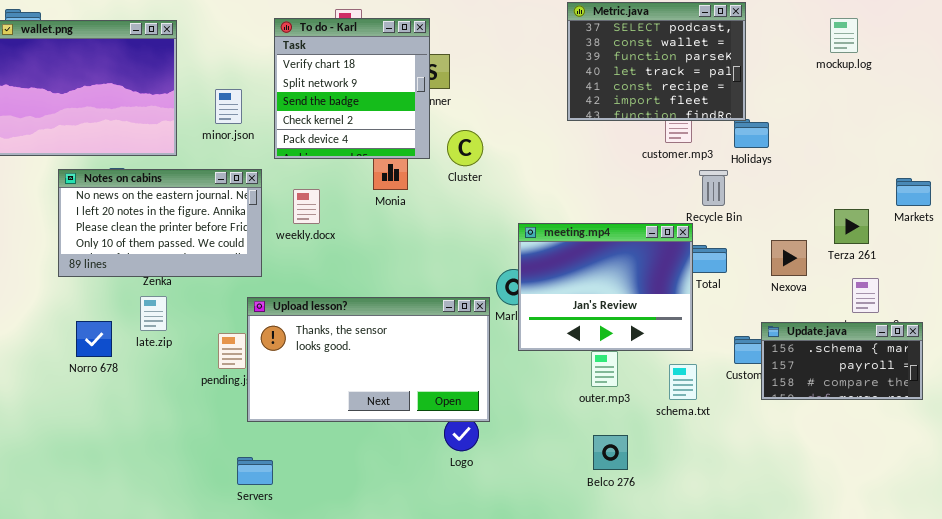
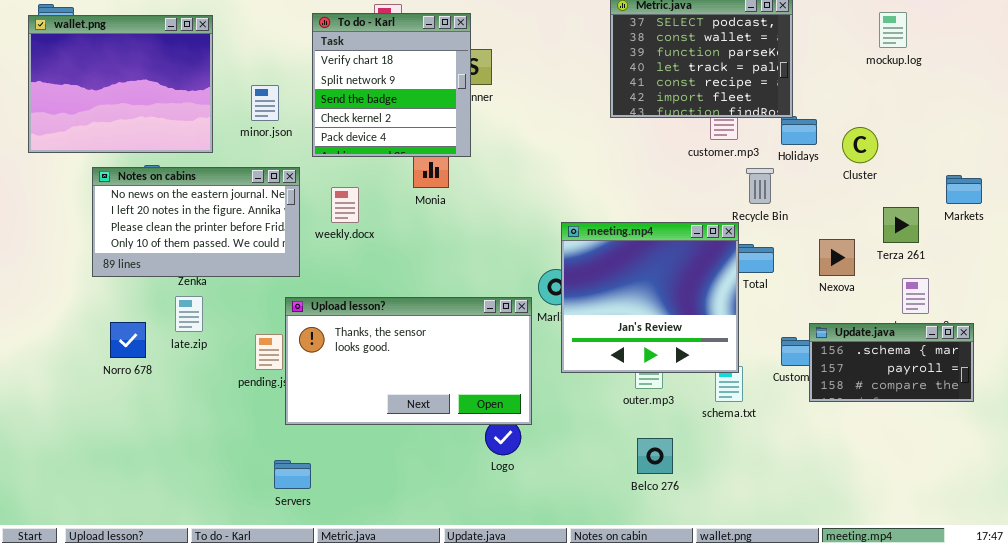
Cluster: [447,130,483,166] -> [842,127,878,163], moved
meeting.mp4: [518,223,693,351] -> [561,222,739,373], resized

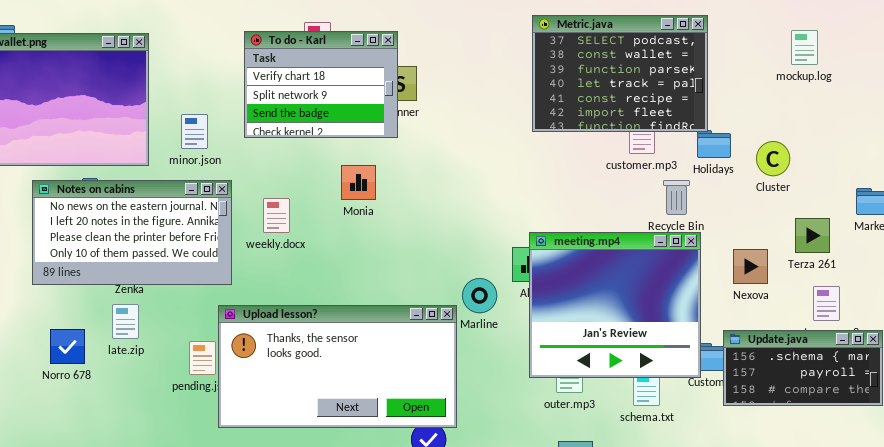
To do - Karl: [312,13,471,157] -> [244,31,398,138], resized
minor.json: [251,85,279,121] -> [181,114,208,149], moved
meeting.mp4: [561,222,739,373] -> [529,232,701,378], moved

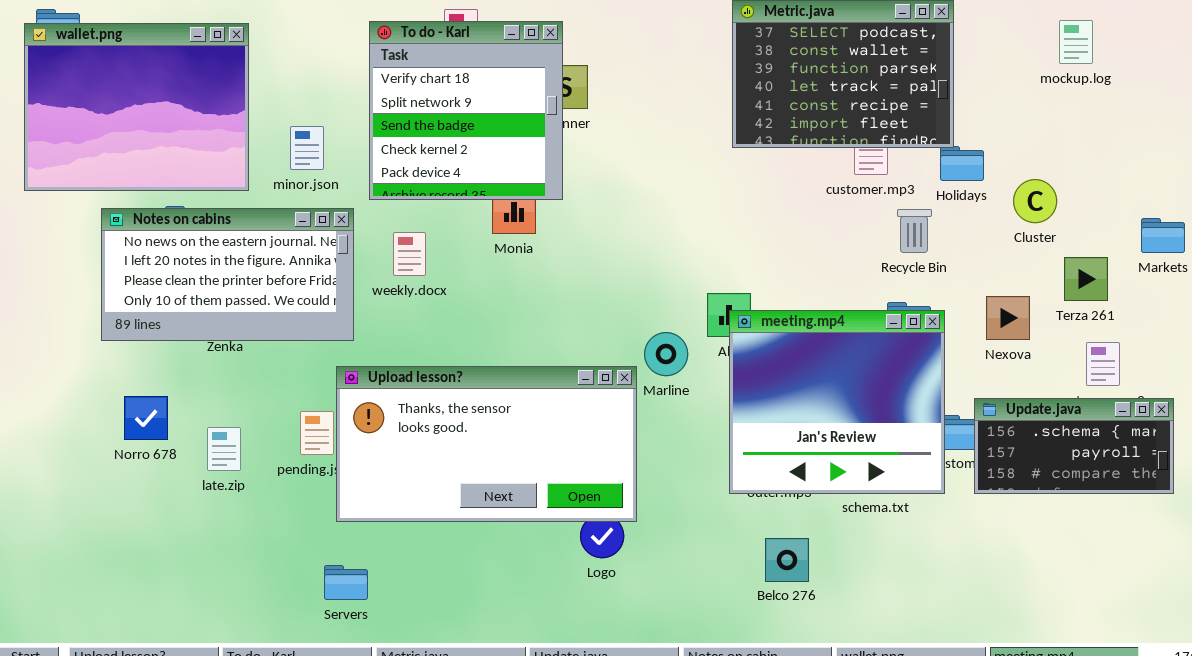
To do - Karl: [244,31,398,138] -> [369,21,563,200], resized
Cluster: [756,141,790,176] -> [1013,179,1057,223], moved
meeting.mp4: [529,232,701,378] -> [729,310,945,494], moved
late.zip: [112,304,139,339] -> [207,427,241,471], moved

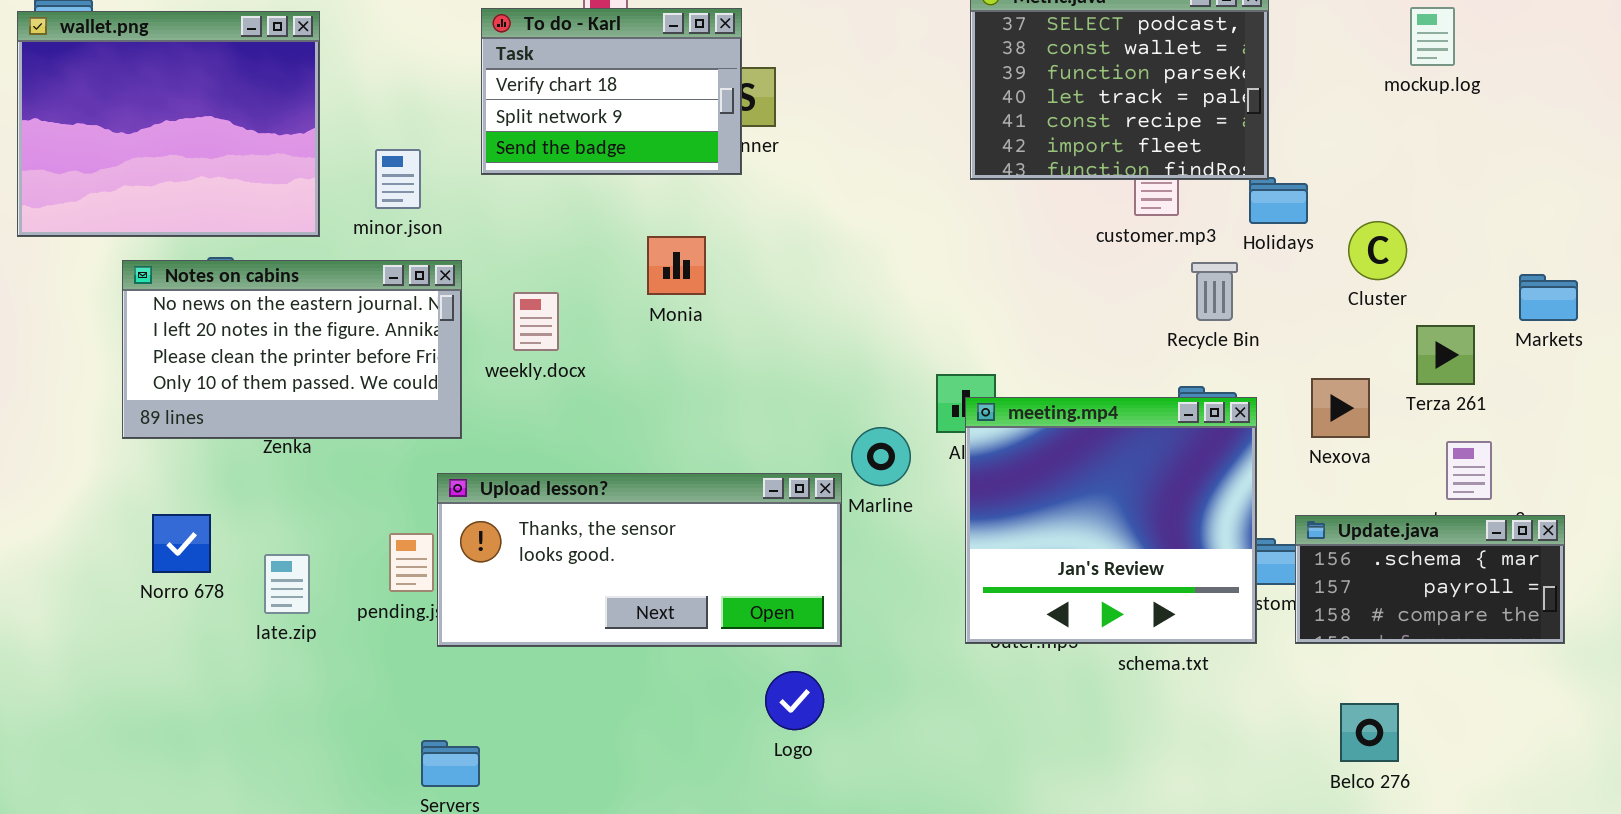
To do - Karl: [369,21,563,200] -> [481,8,742,175], resized
Upload lesson?: [336,366,637,522] -> [437,473,842,647], resized
Belco 276: [765,538,809,582] -> [1340,703,1399,762], moved

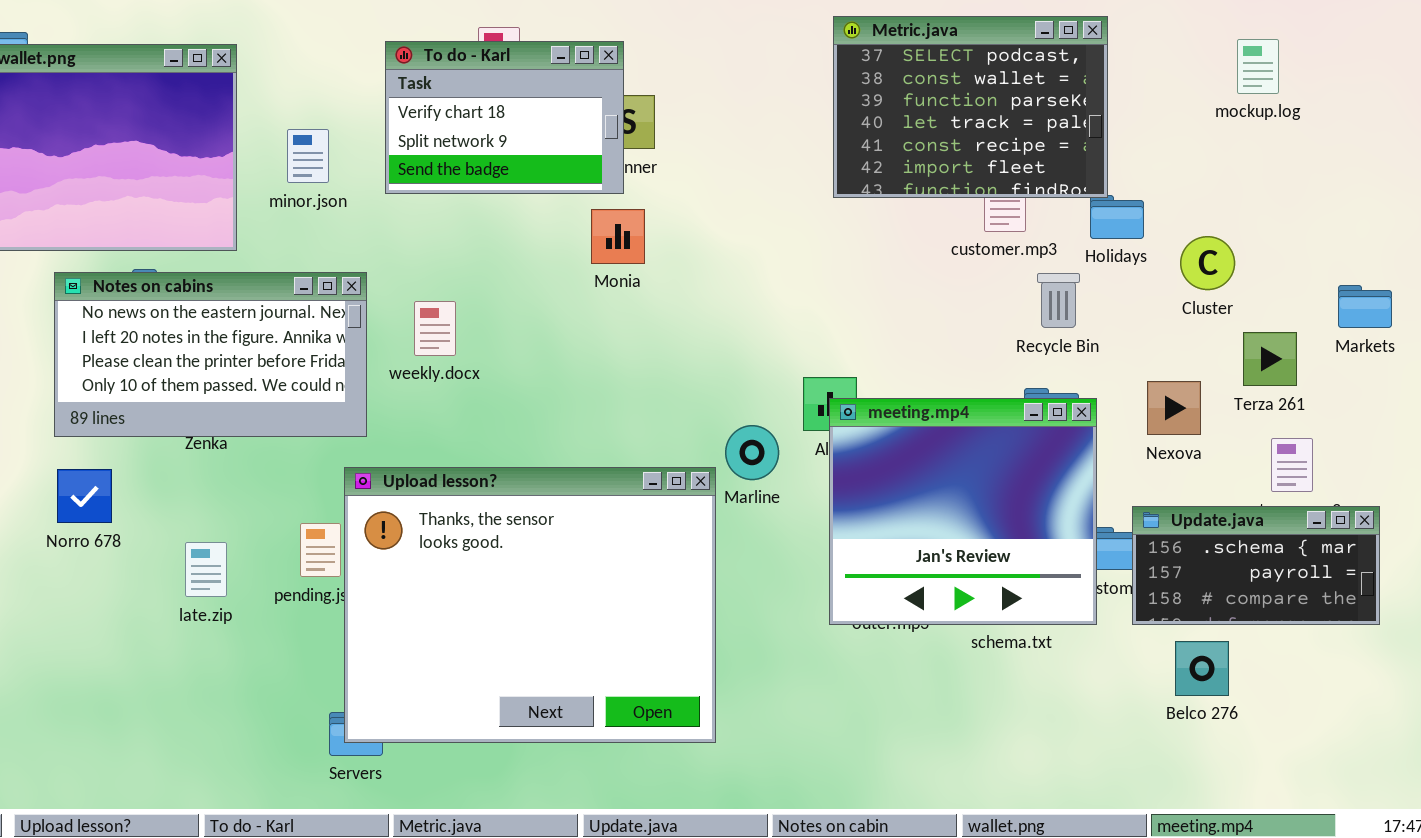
minor.json: [375,149,421,209] -> [287,129,329,183], moved
Monia: [647,236,706,295] -> [591,209,645,264], moved
Upload lesson?: [437,473,842,647] -> [344,467,716,743], resized
Norro 678: [152,514,211,573] -> [57,469,112,523], moved
Belco 276: [1340,703,1399,762] -> [1175,641,1229,696], moved

